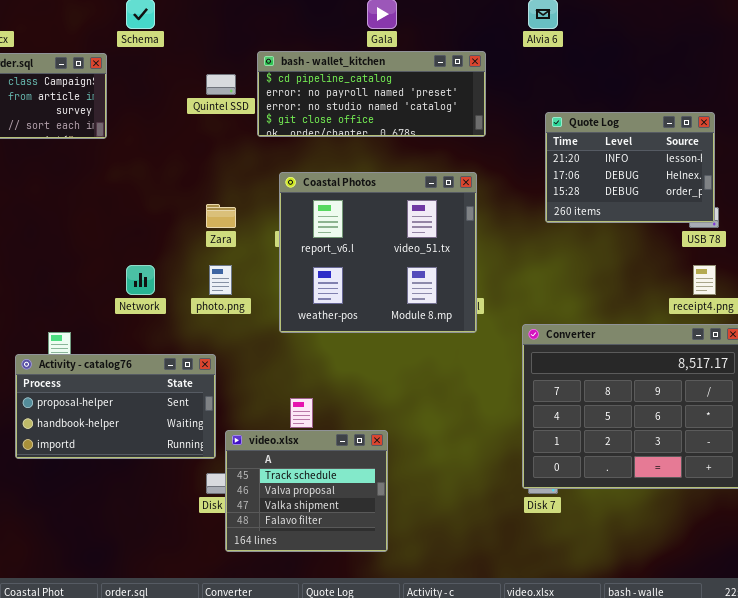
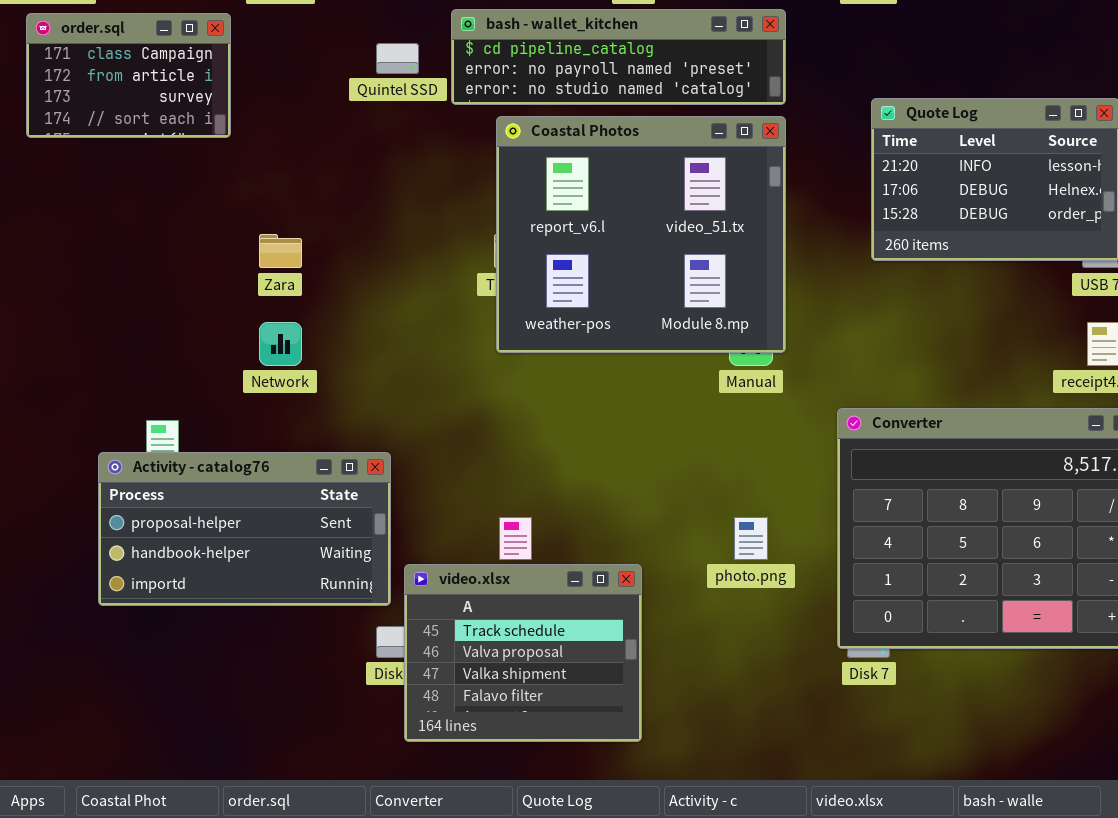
bash - wallet_kitchen: [257,51,486,137] -> [451,9,786,105], resized
Coastal Photos: [279,172,477,333] -> [496,116,786,353], moved
Zara: [206,204,236,228] -> [259,234,302,268], moved
photo.png: [209,265,232,295] -> [734,517,768,560], moved

